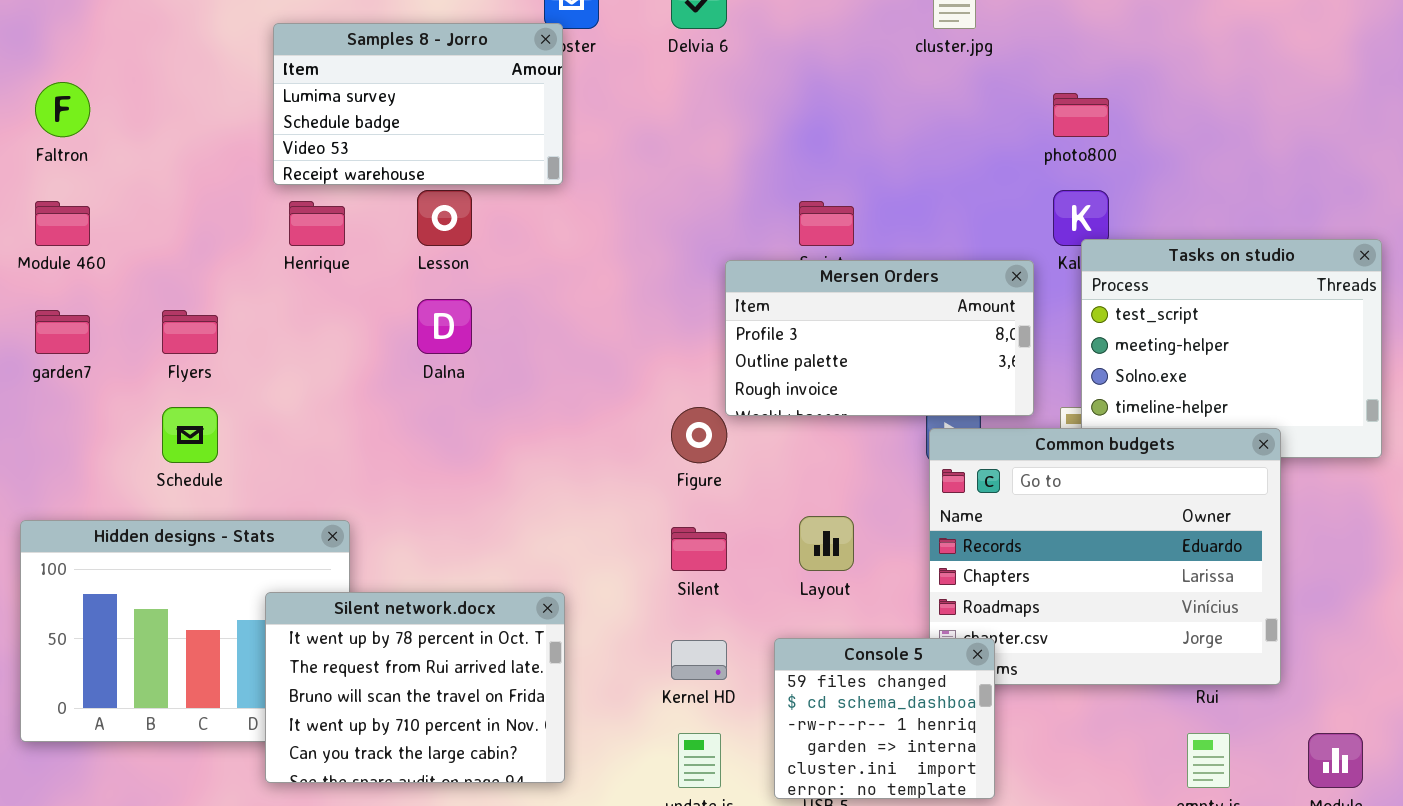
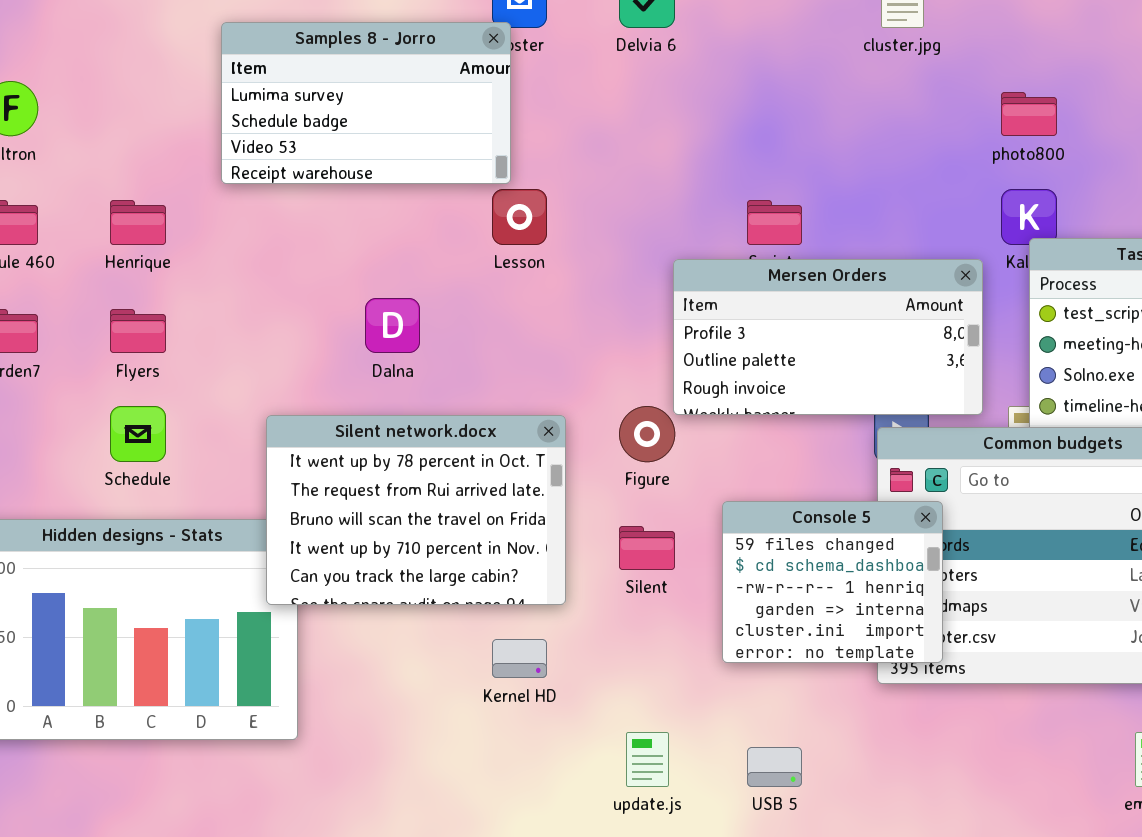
Lesson: [417,190,472,246] -> [492,189,547,245], moved
Henrique: [289,201,345,246] -> [110,200,166,245], moved
Silent network.docx: [265,592,565,783] -> [266,415,566,605], moved
Console 5: [774,638,995,799] -> [722,501,943,663], moved
Kernel HD: [671,640,727,680] -> [492,639,547,678], moved

